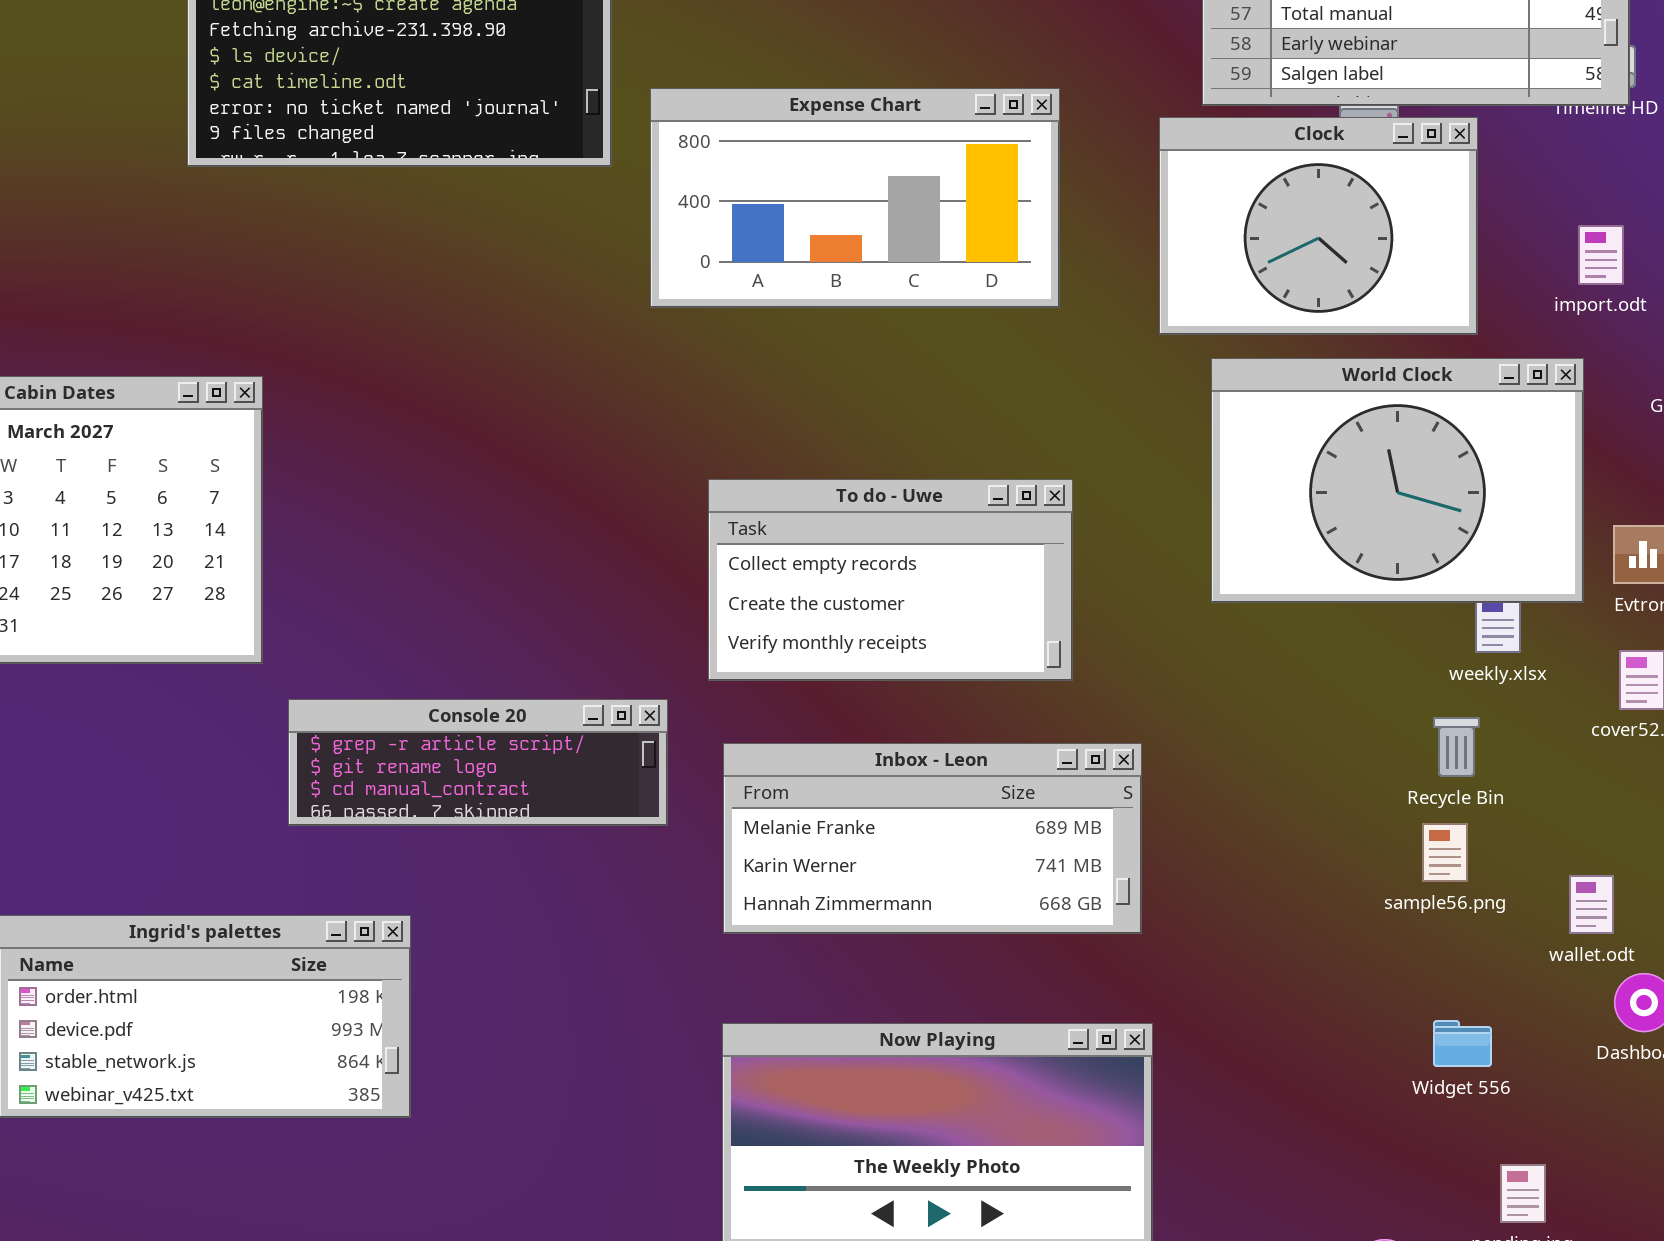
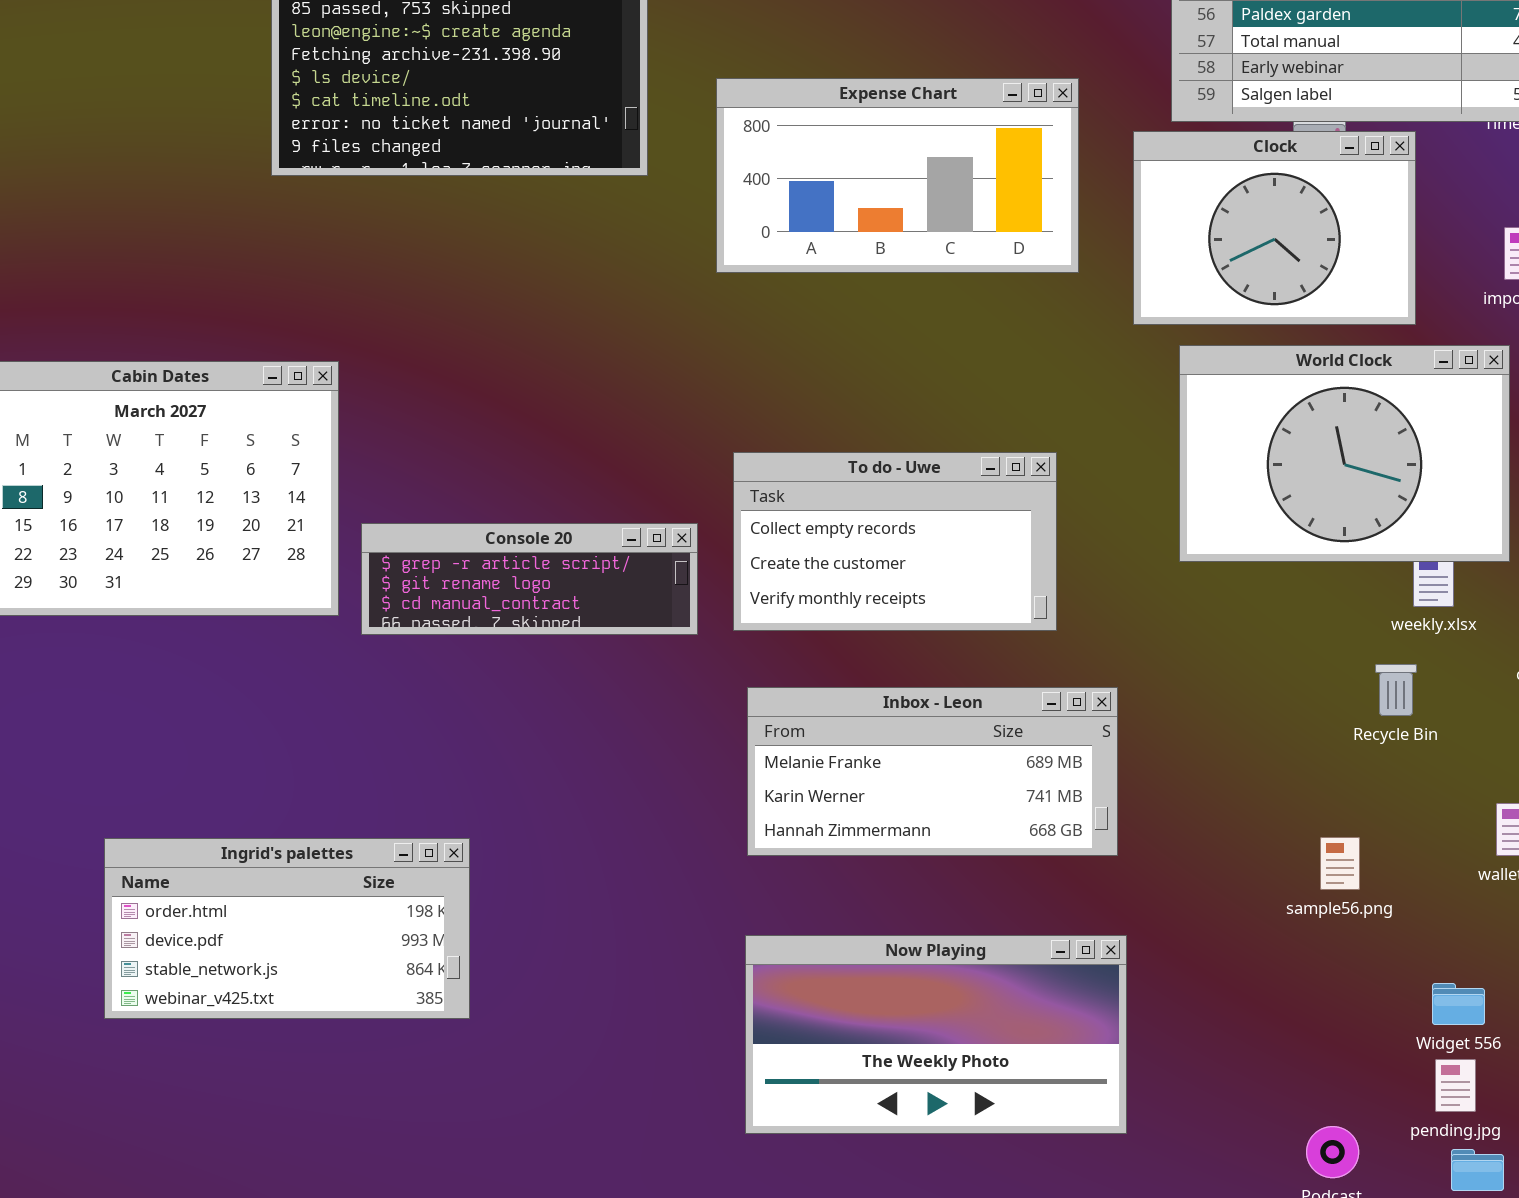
Expense Chart: [650,88,1060,308] -> [716,78,1079,273], moved
Console 20: [288,699,668,826] -> [361,523,698,635], moved
sample56.png: [1422,823,1468,882] -> [1320,837,1360,890], moved
Widget 556: [1433,1020,1492,1067] -> [1432,983,1485,1025], moved

